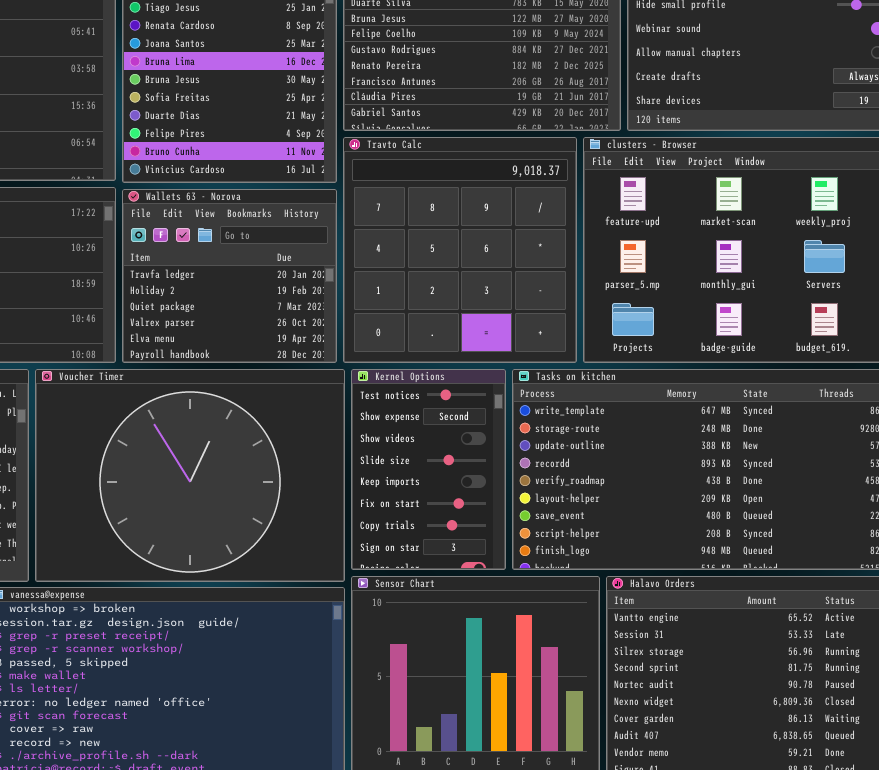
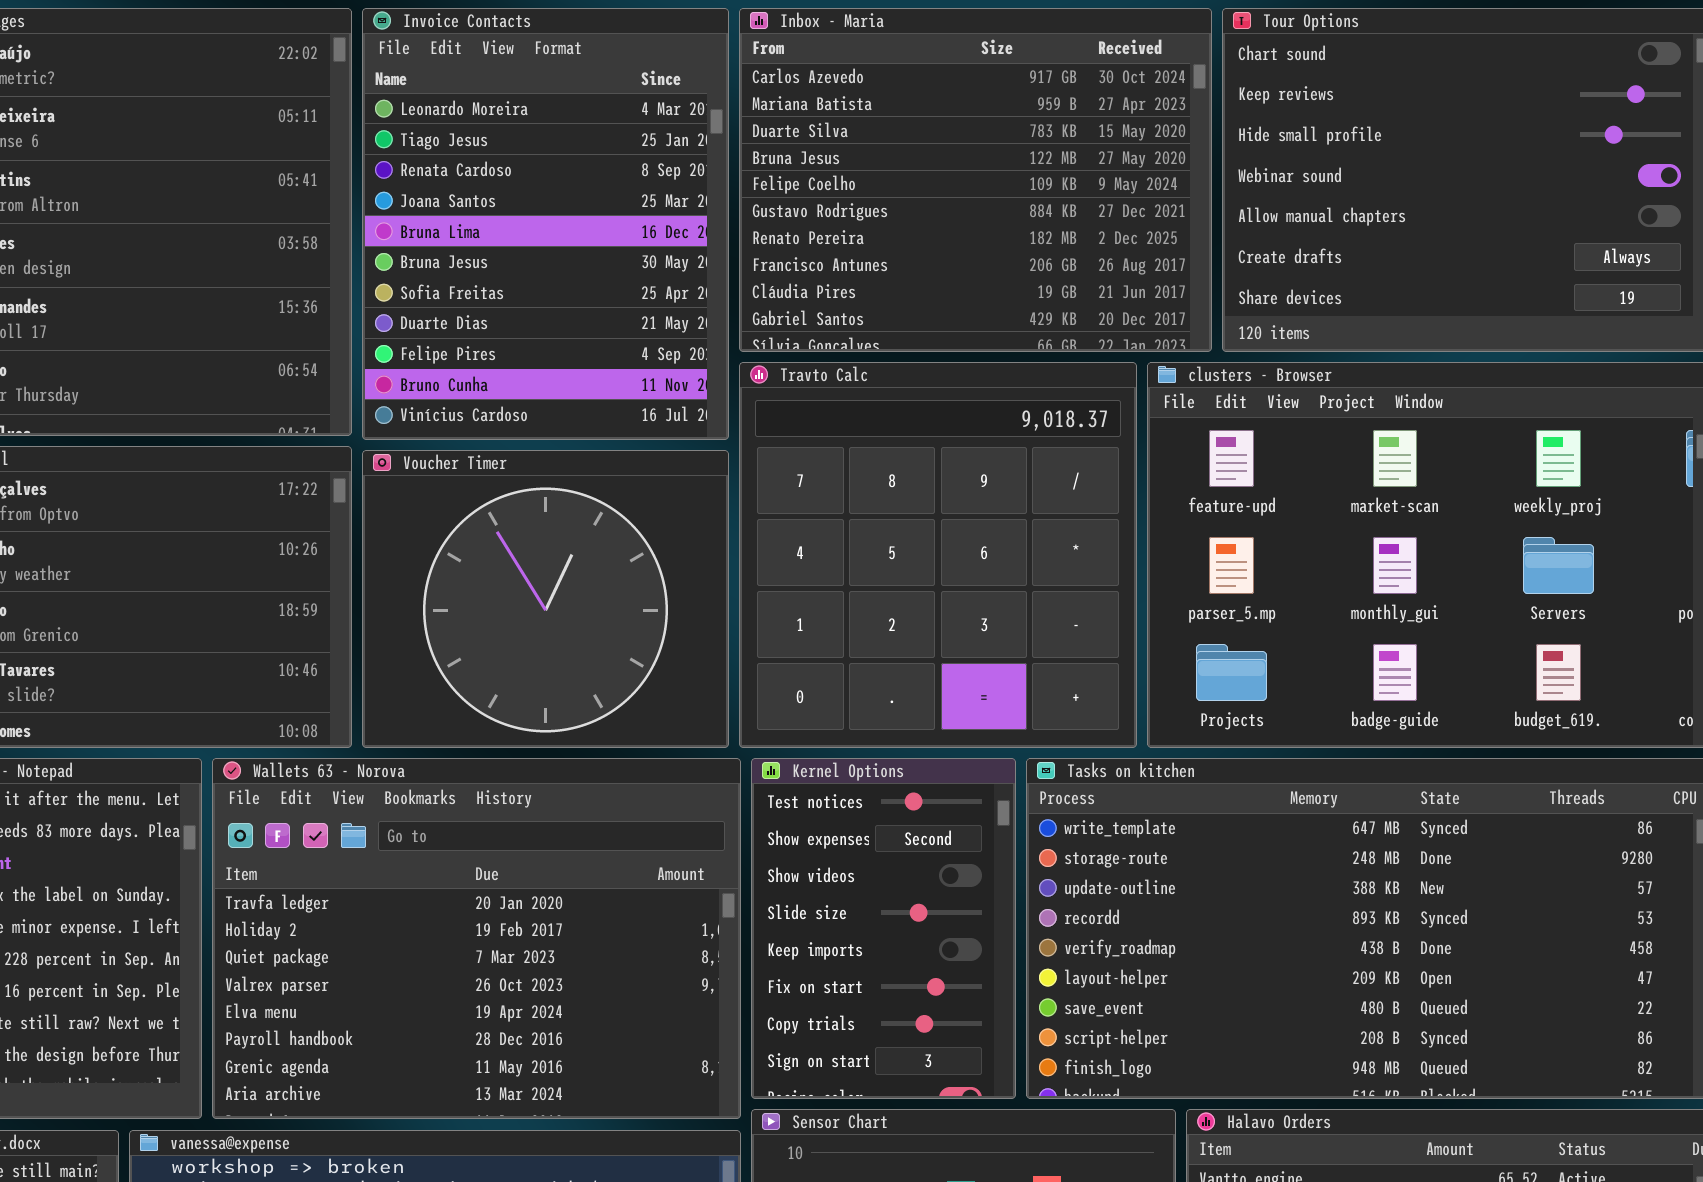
Wallets 63 - Norova: [122,189,337,363] -> [212,758,741,1119], moved, resized
Voucher Timer: [35,369,345,582] -> [362,450,729,748], moved, resized

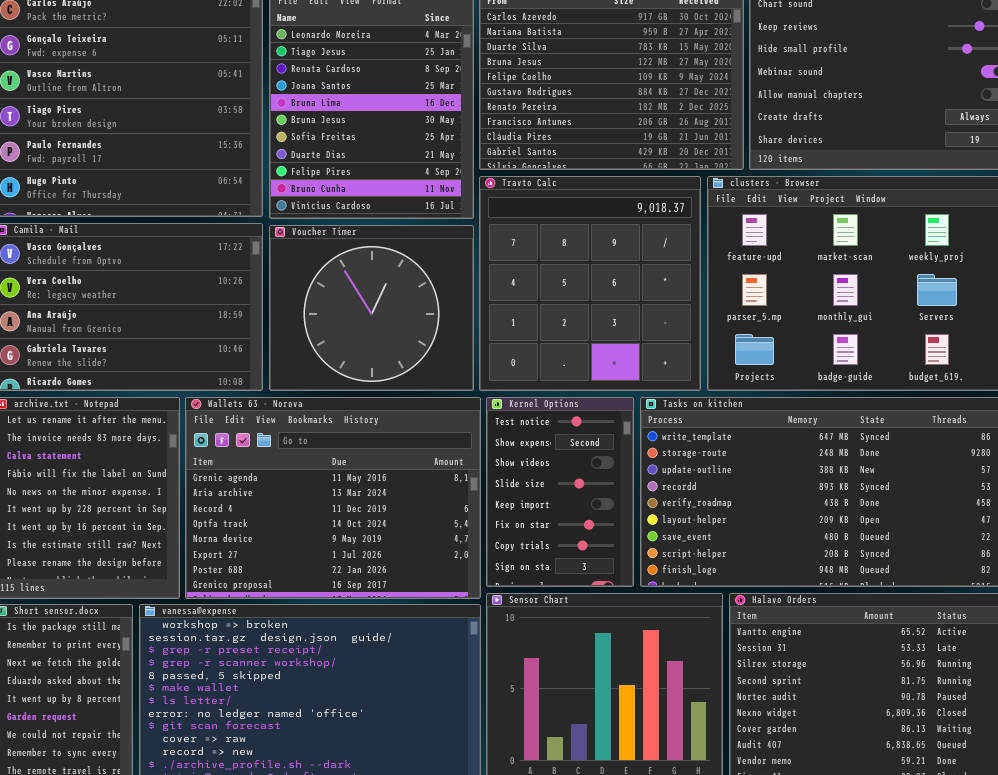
Wallets 63 - Norova: [212,758,741,1119] -> [185,397,481,599], scrolled down 6 rows

